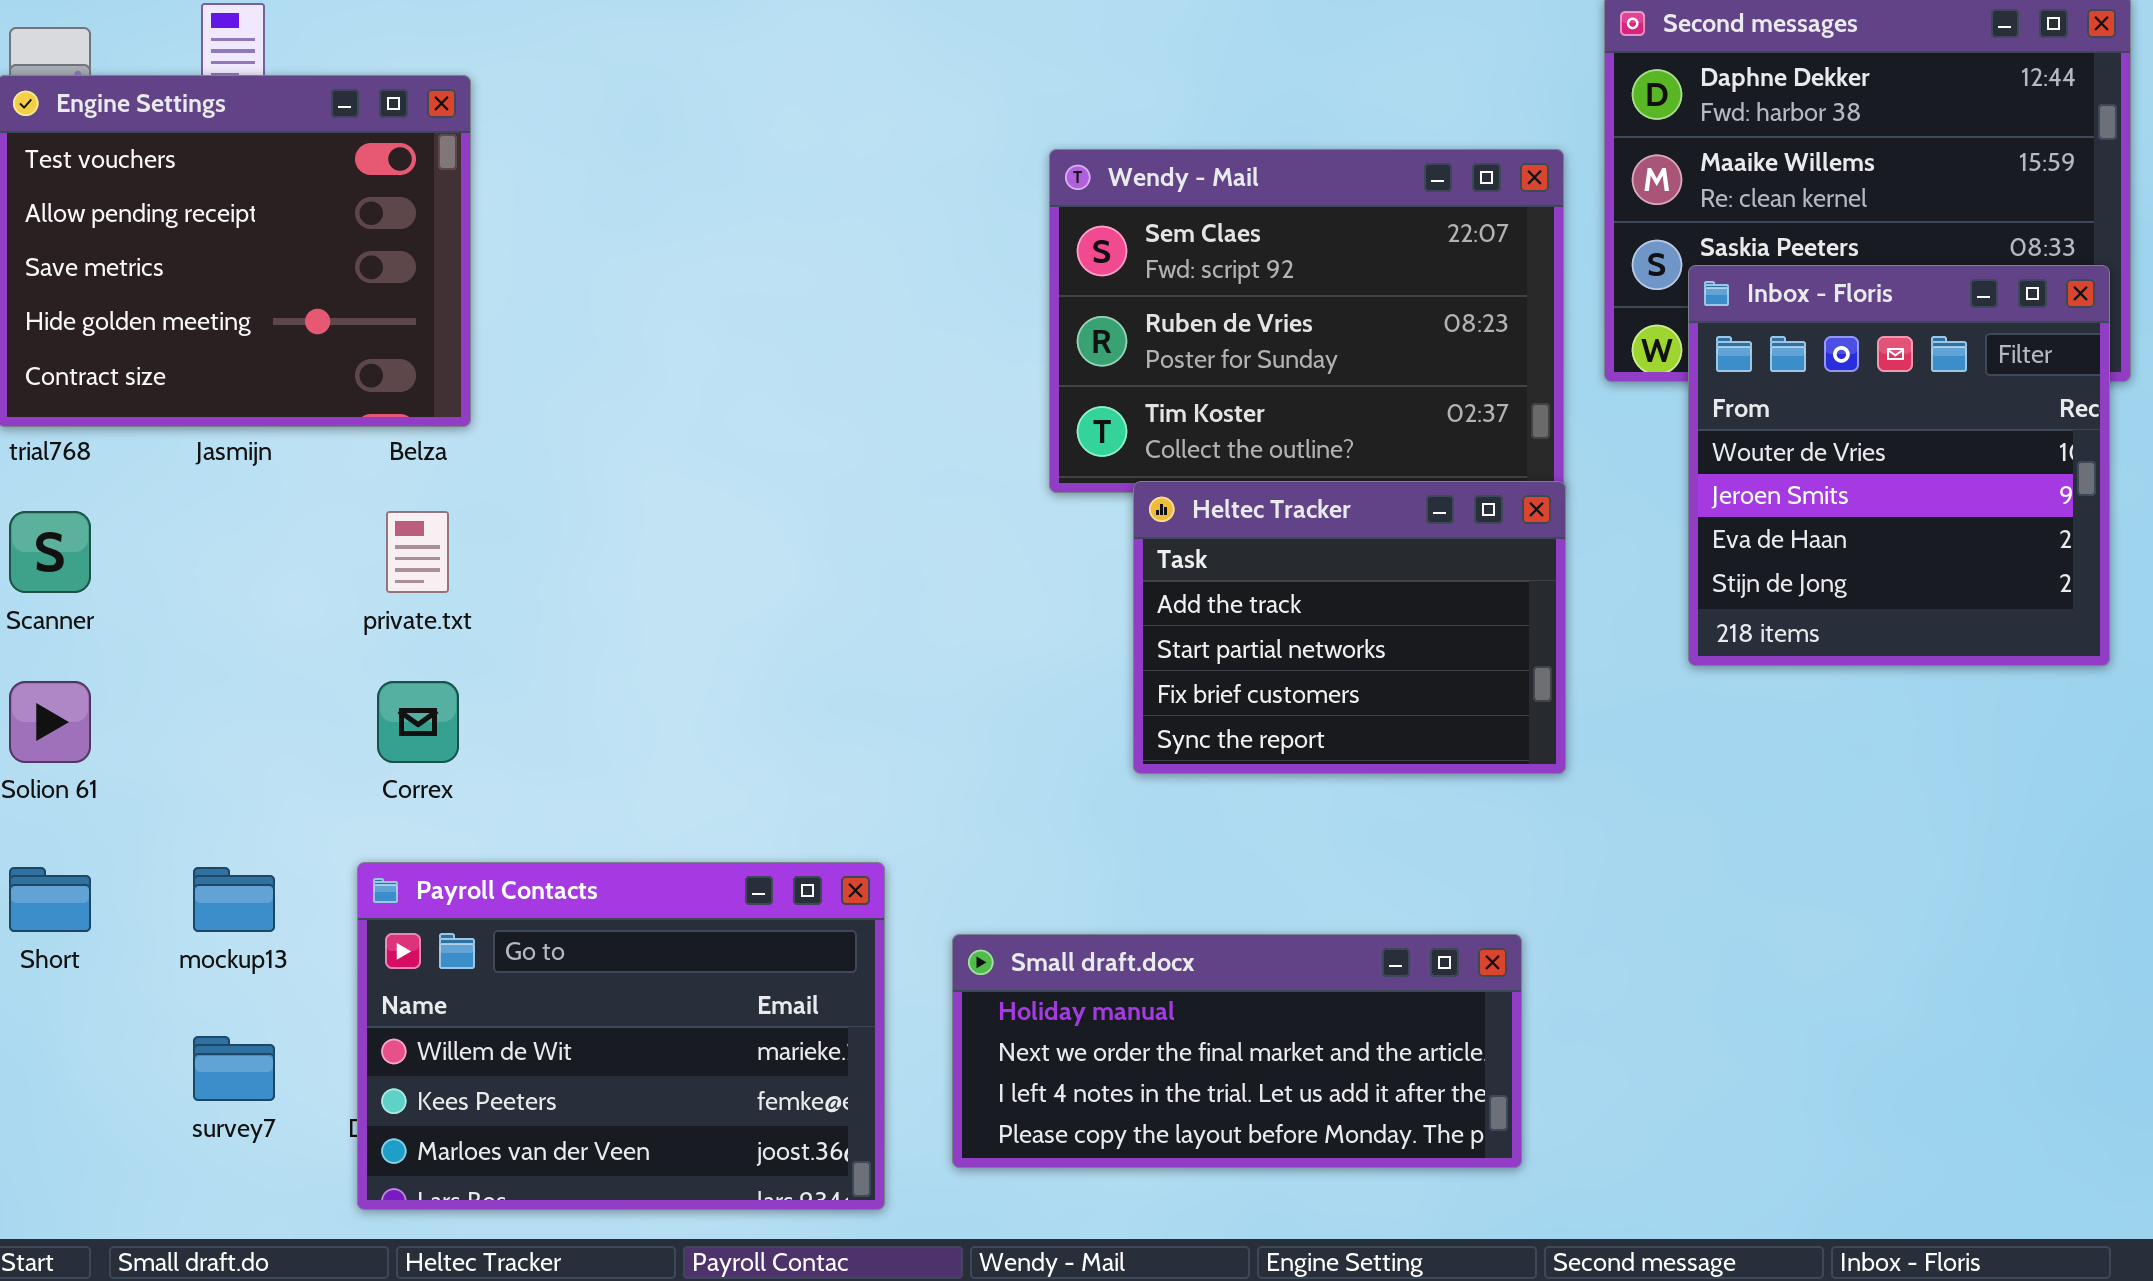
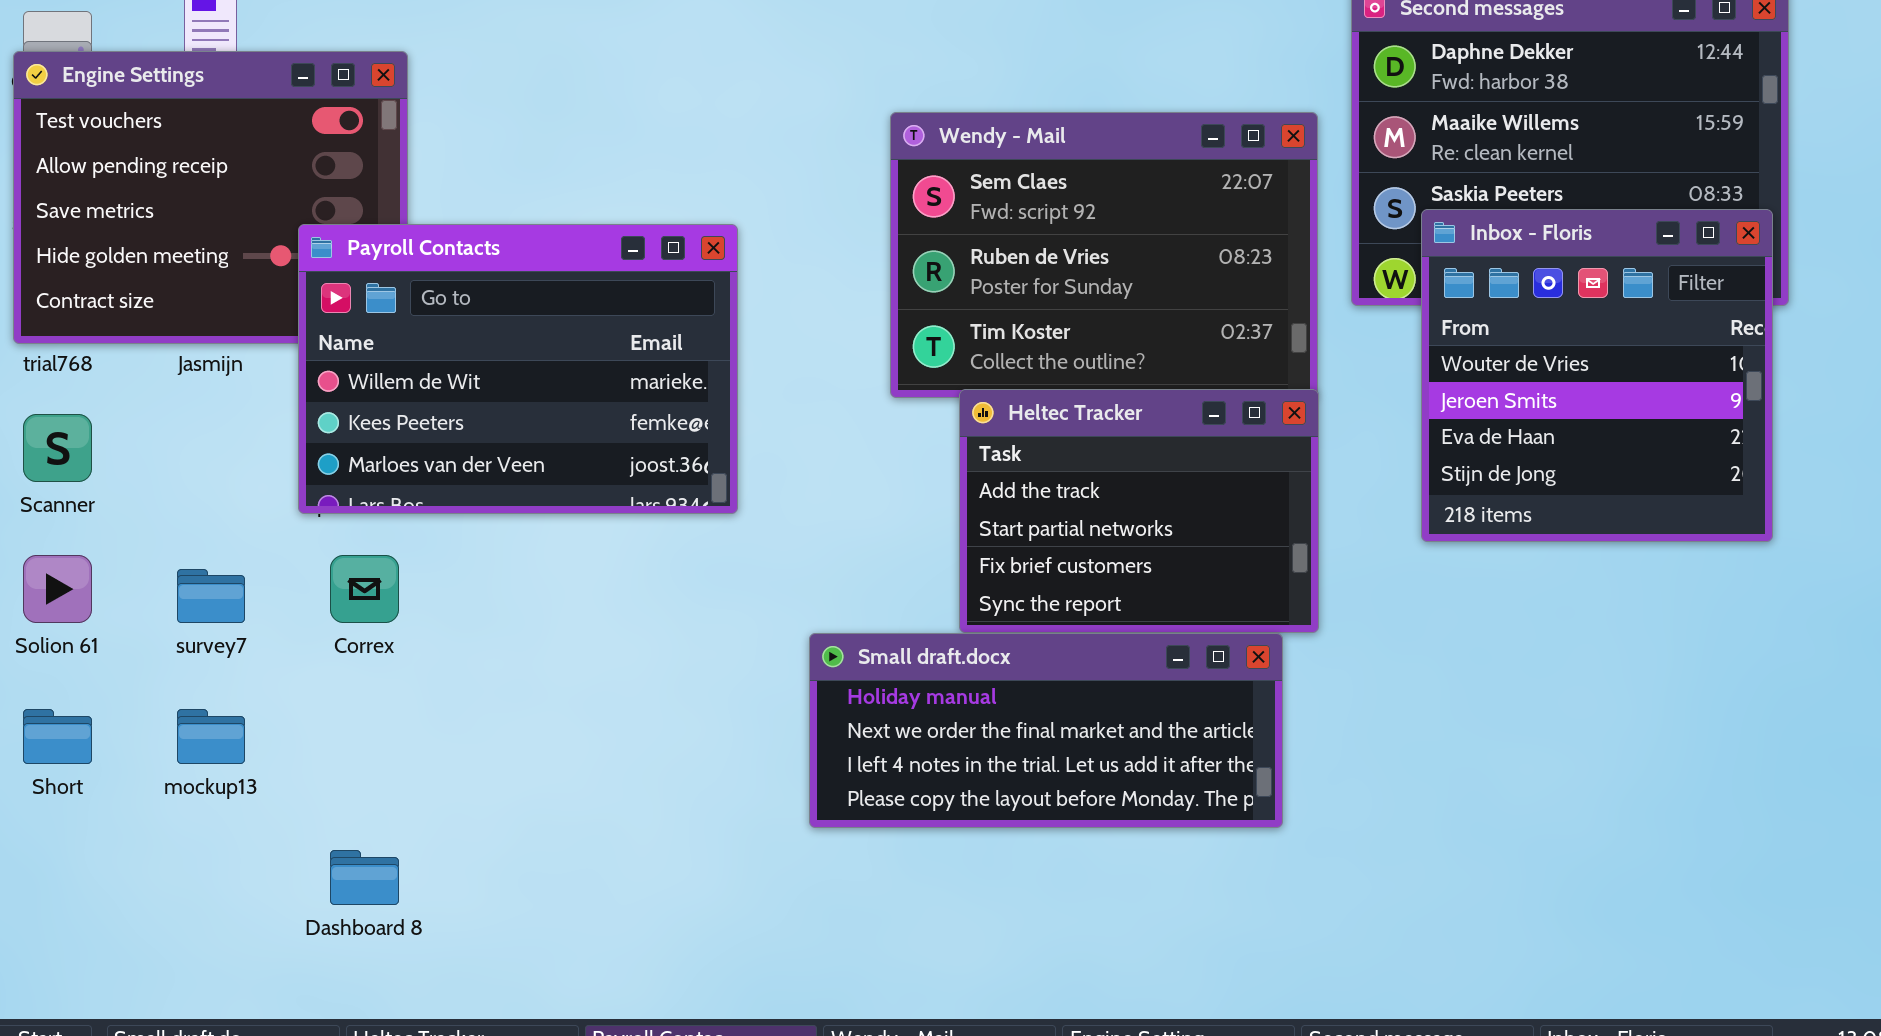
Payroll Contacts: [357,862,885,1210] -> [298,224,738,514], moved
Small draft.docx: [952,934,1522,1168] -> [809,633,1283,828], moved
survey7: [193,1036,275,1101] -> [177,569,245,623], moved

